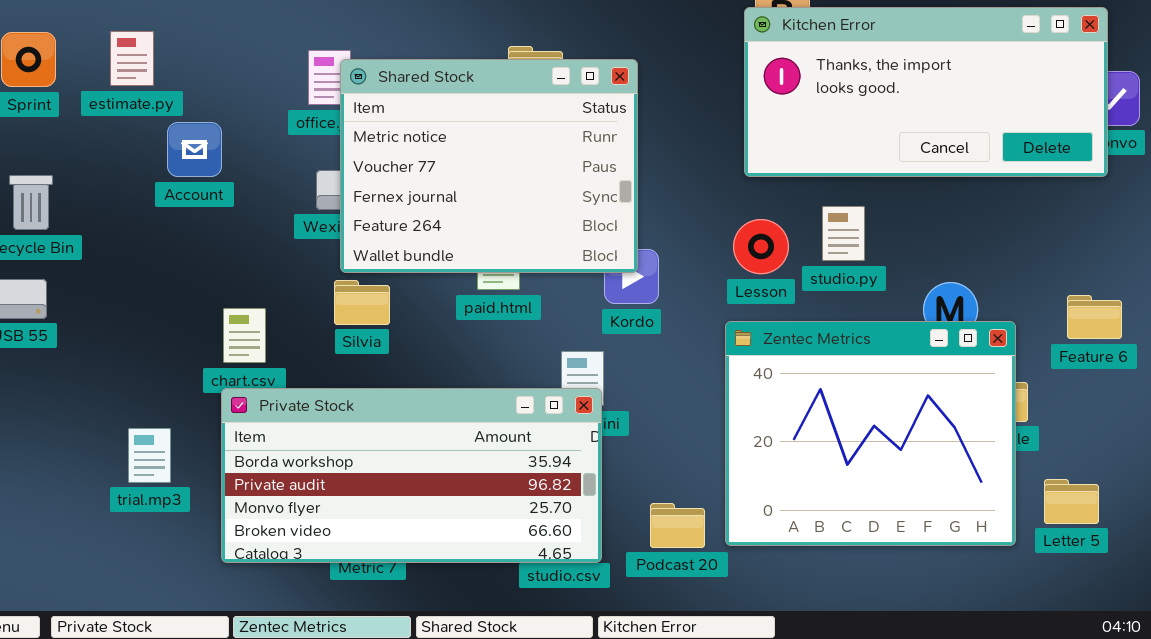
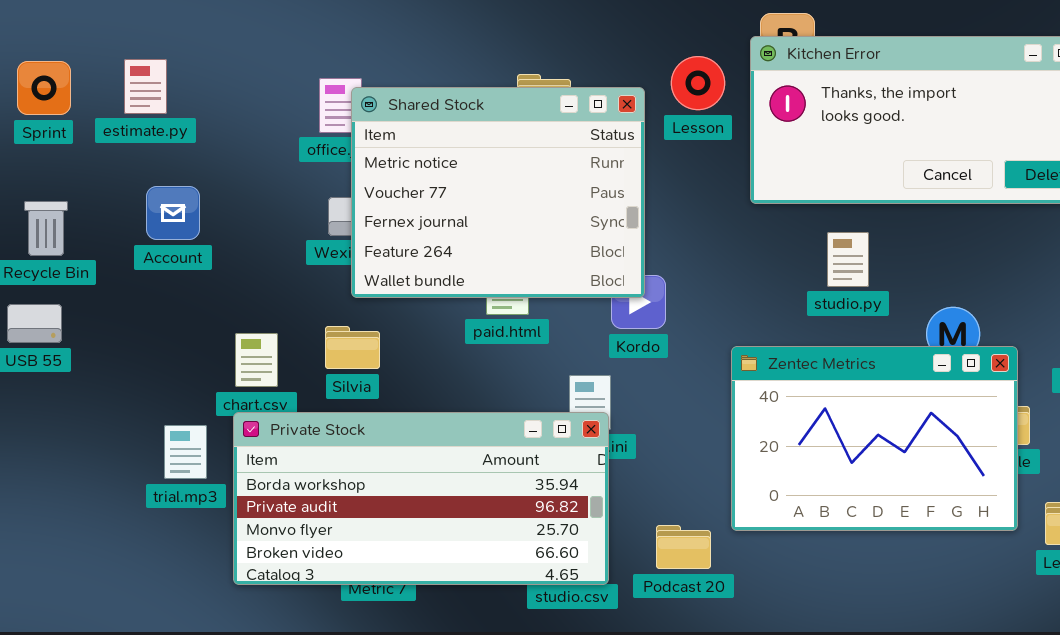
Account: [167,122,222,177] -> [146,186,200,240], moved
Lesson: [733,219,789,274] -> [671,56,725,110], moved
Silvia: [334,280,390,325] -> [325,326,380,369], moved
Zentec Metrics: [725,321,1016,546] -> [731,346,1018,531], resized
trial.mp3: [128,428,171,483] -> [164,425,207,479], moved

